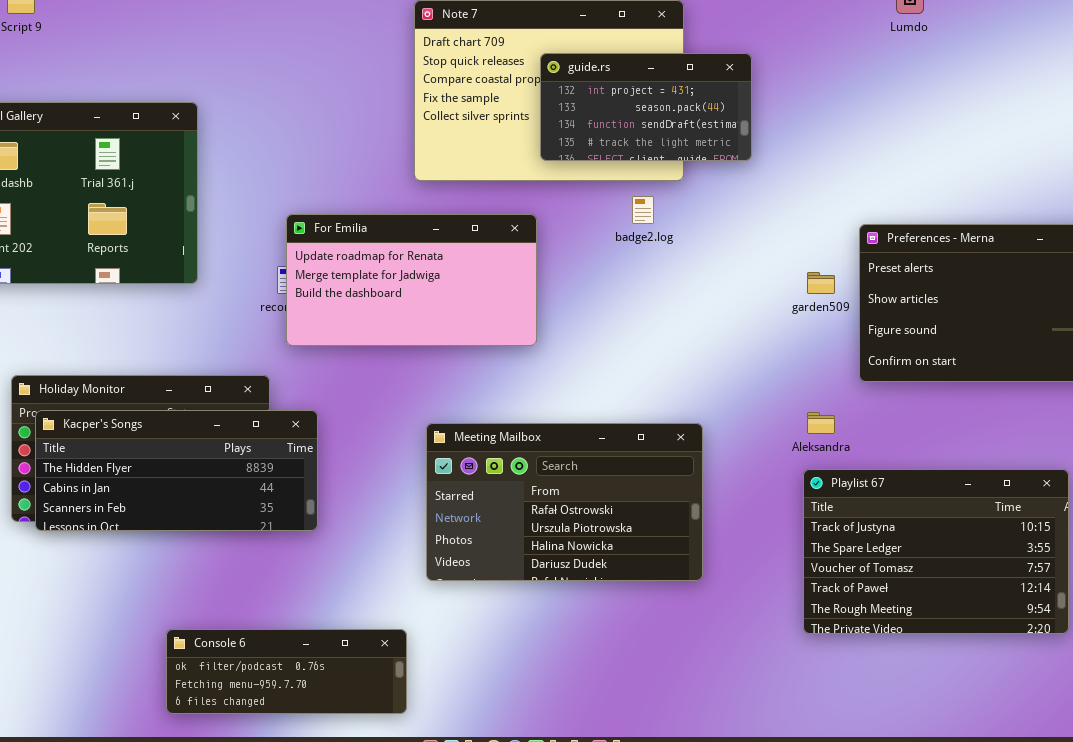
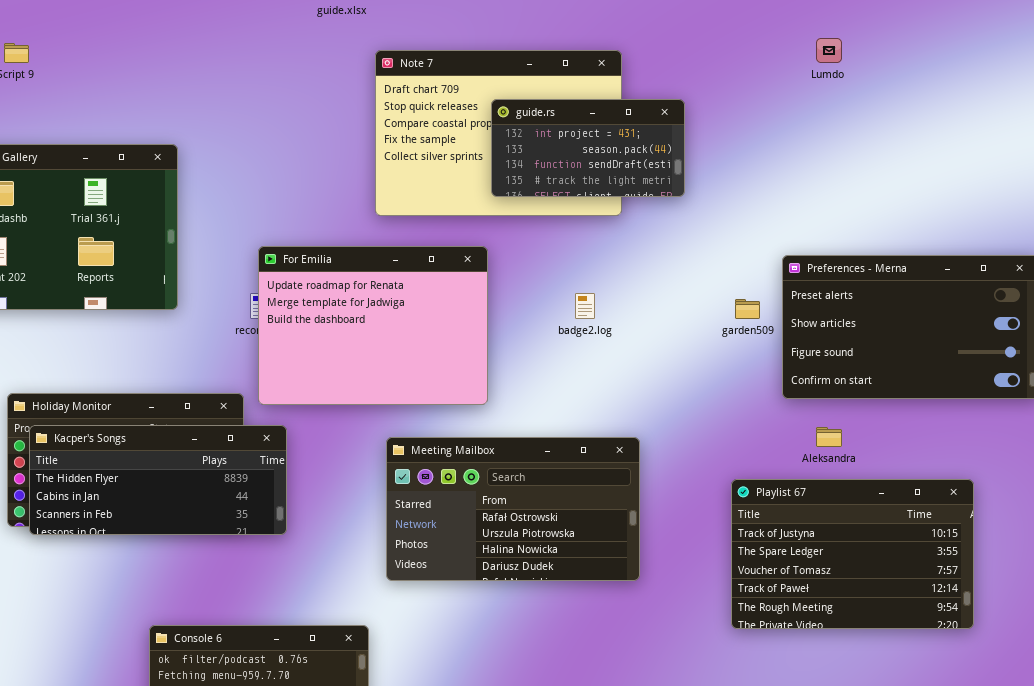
badge2.log: [632,196,654,224] -> [575,293,595,319], moved
For Emilia: [286,214,537,346] -> [258,246,488,405], resized
Aleksandra: [807,412,835,434] -> [816,427,842,447], moved

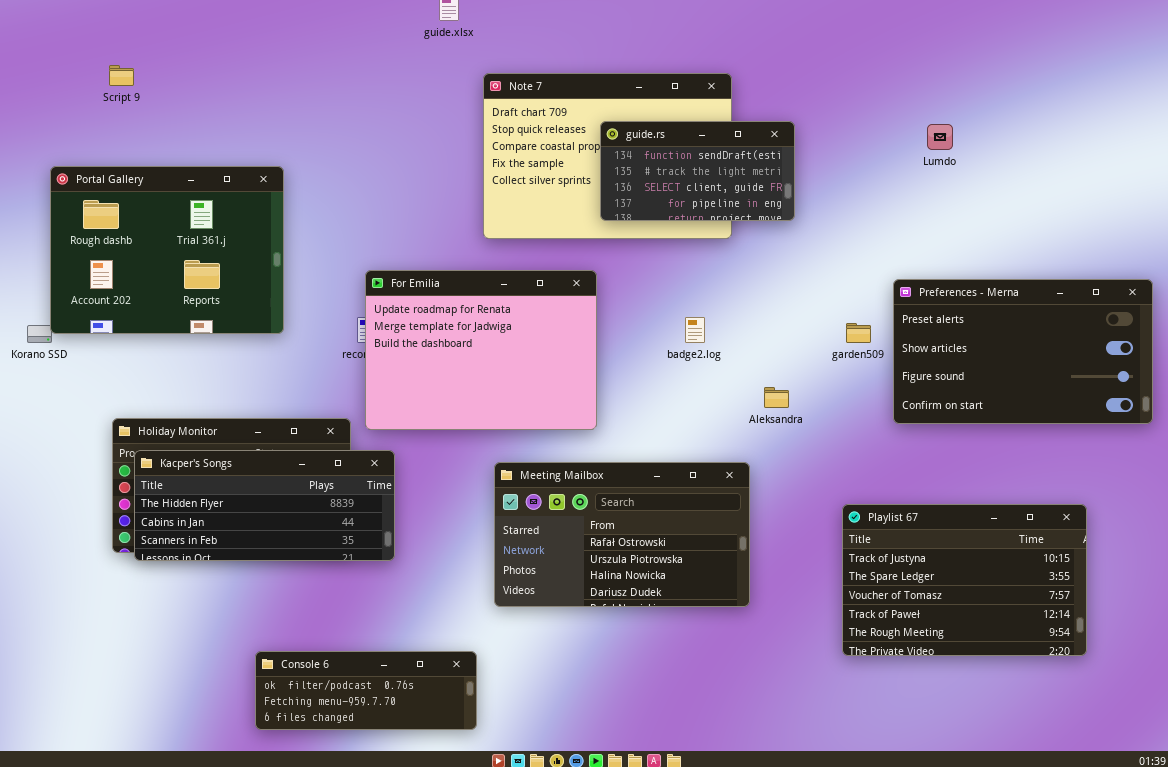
Lumdo: [816,38,842,63] -> [927,124,953,150], moved
guide.rs: [491,99,685,197] -> [600,121,795,221], scrolled down 2 rows
Aleksandra: [816,427,842,447] -> [764,387,789,408], moved

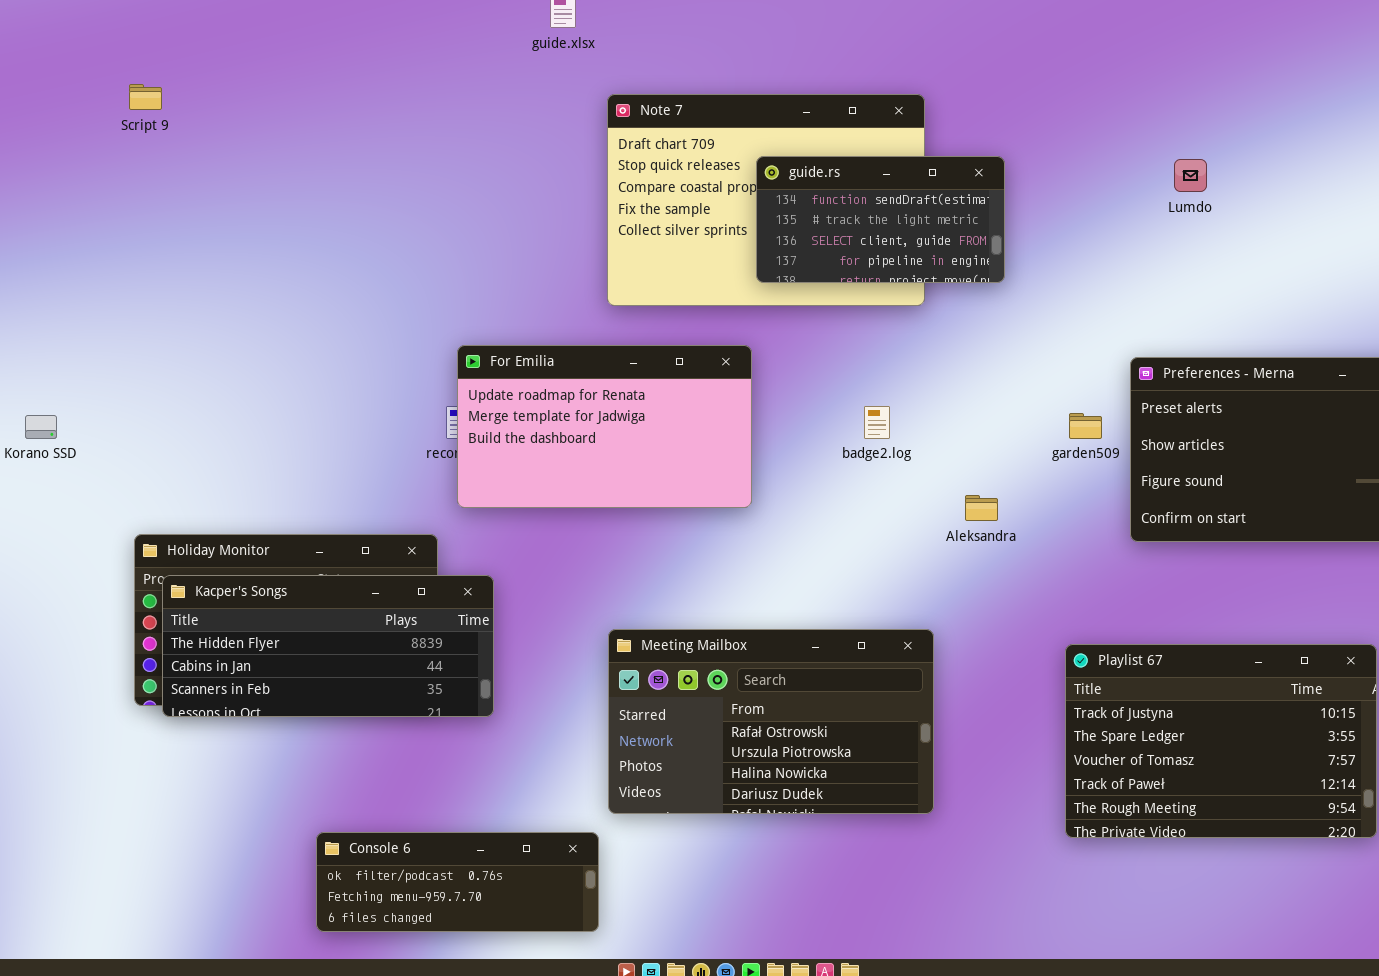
Portal Gallery: [50,166,284,334] -> none, closed
For Emilia: [365,270,597,430] -> [457,345,752,508], resized
Meeting Mailbox: [494,462,750,607] -> [608,629,934,814], moved

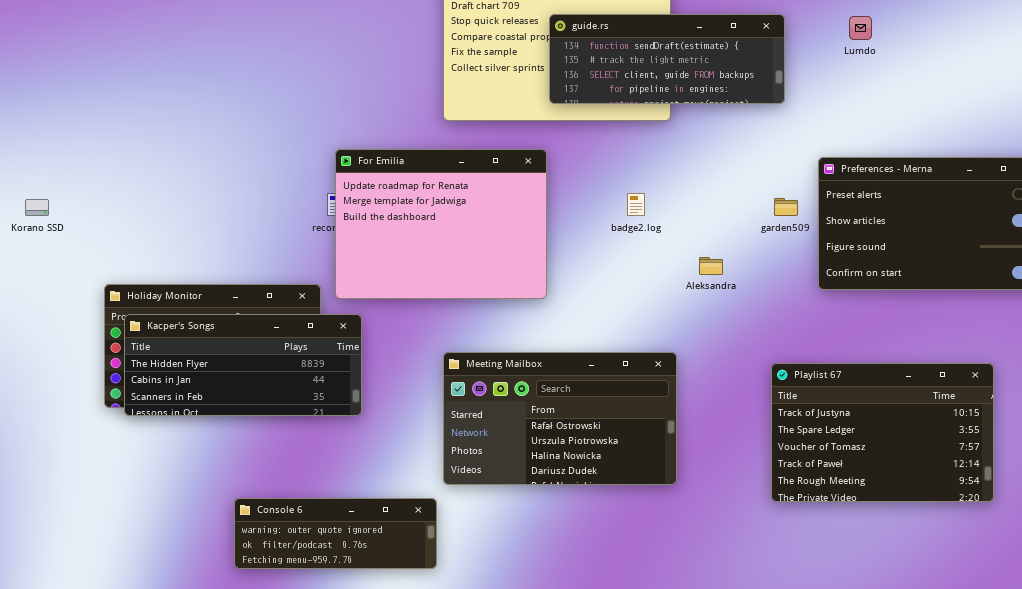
guide.rs: [756,156,1005,283] -> [549,14,785,104], resized
For Emilia: [457,345,752,508] -> [335,149,547,299], resized
Console 6: [316,832,599,932] -> [234,498,437,569], scrolled up 1 row

